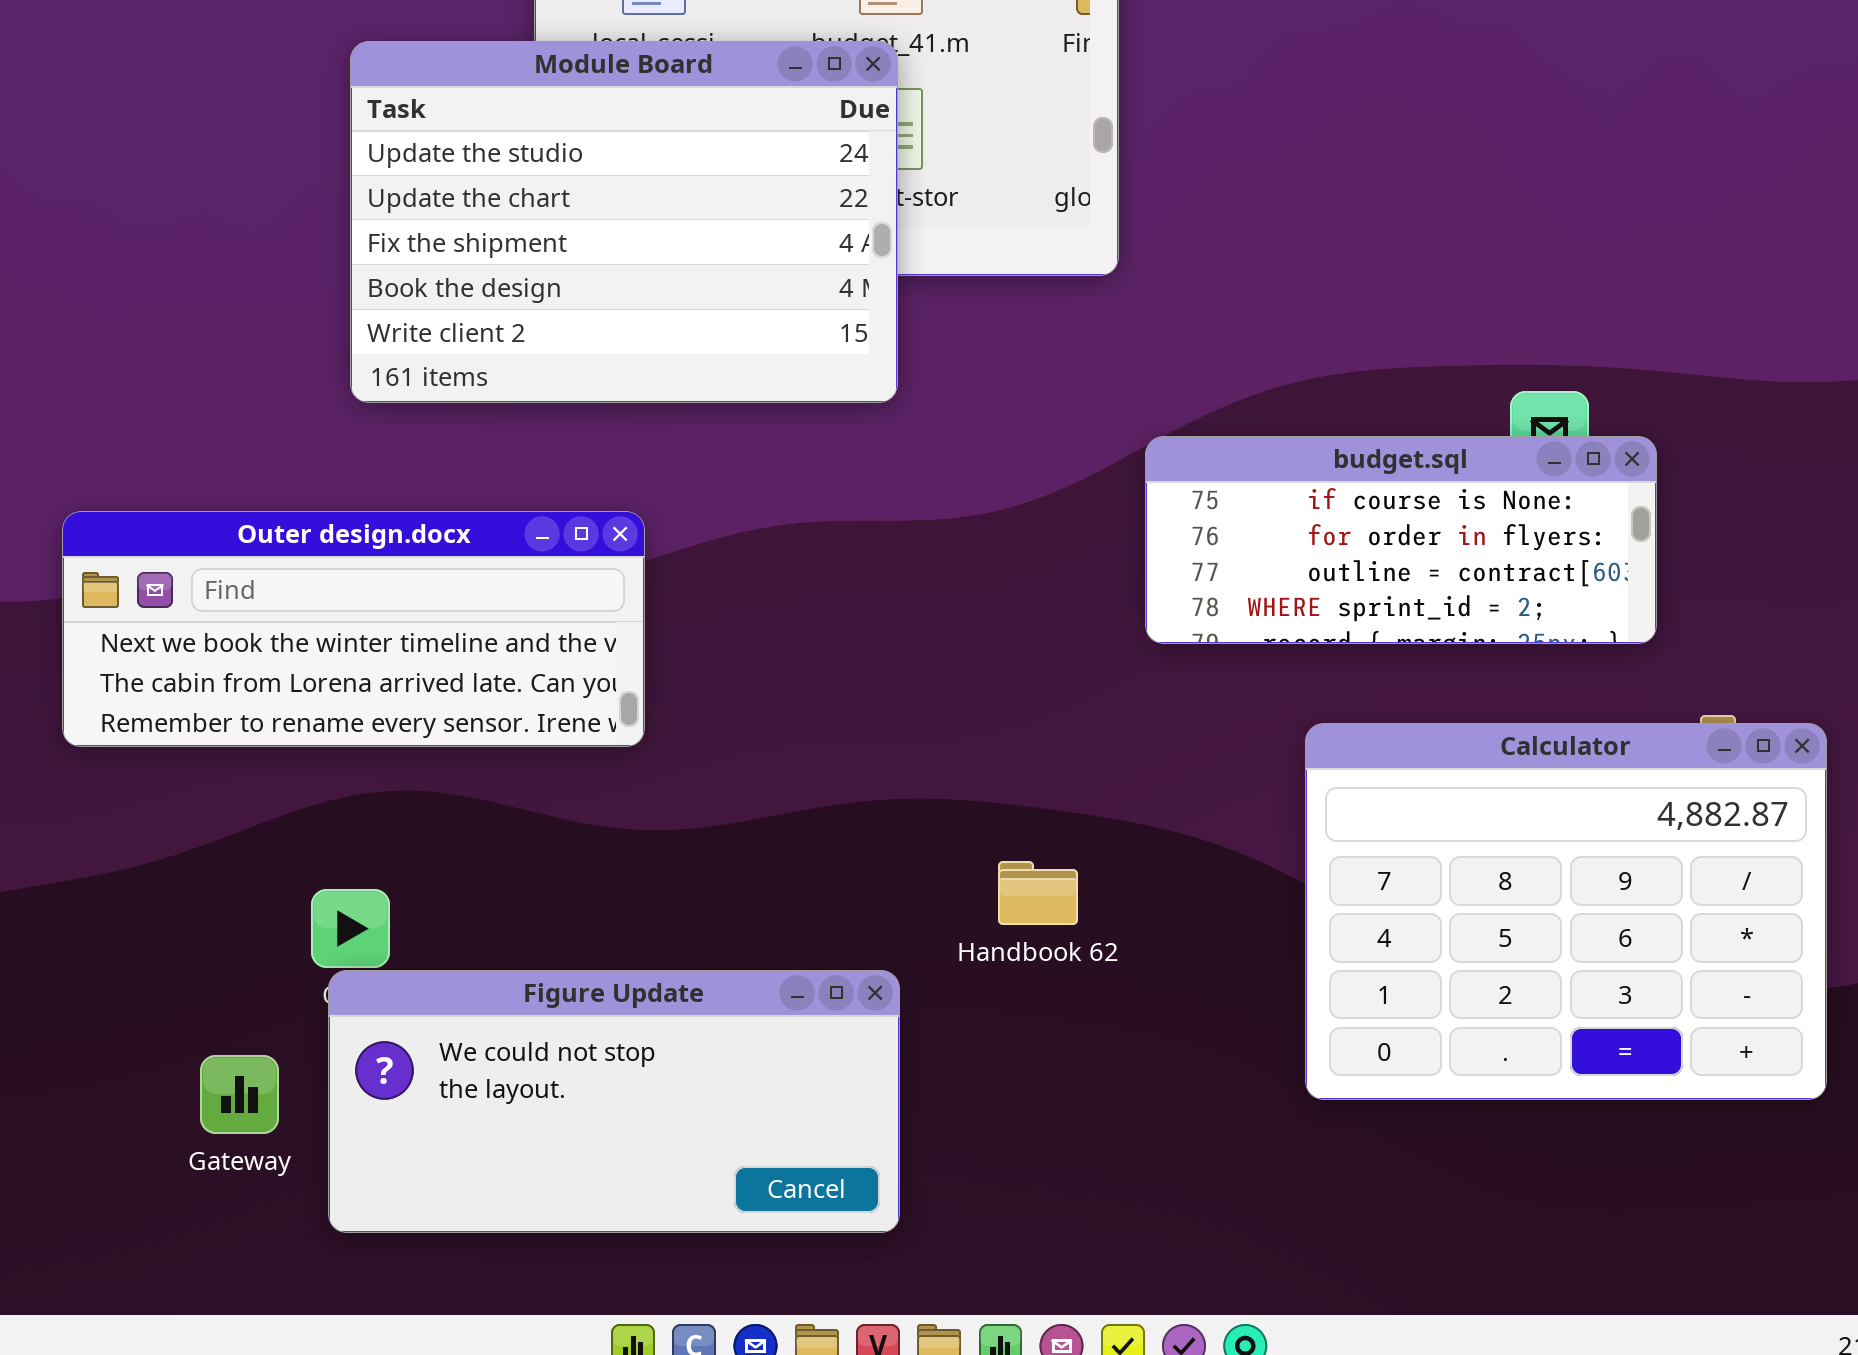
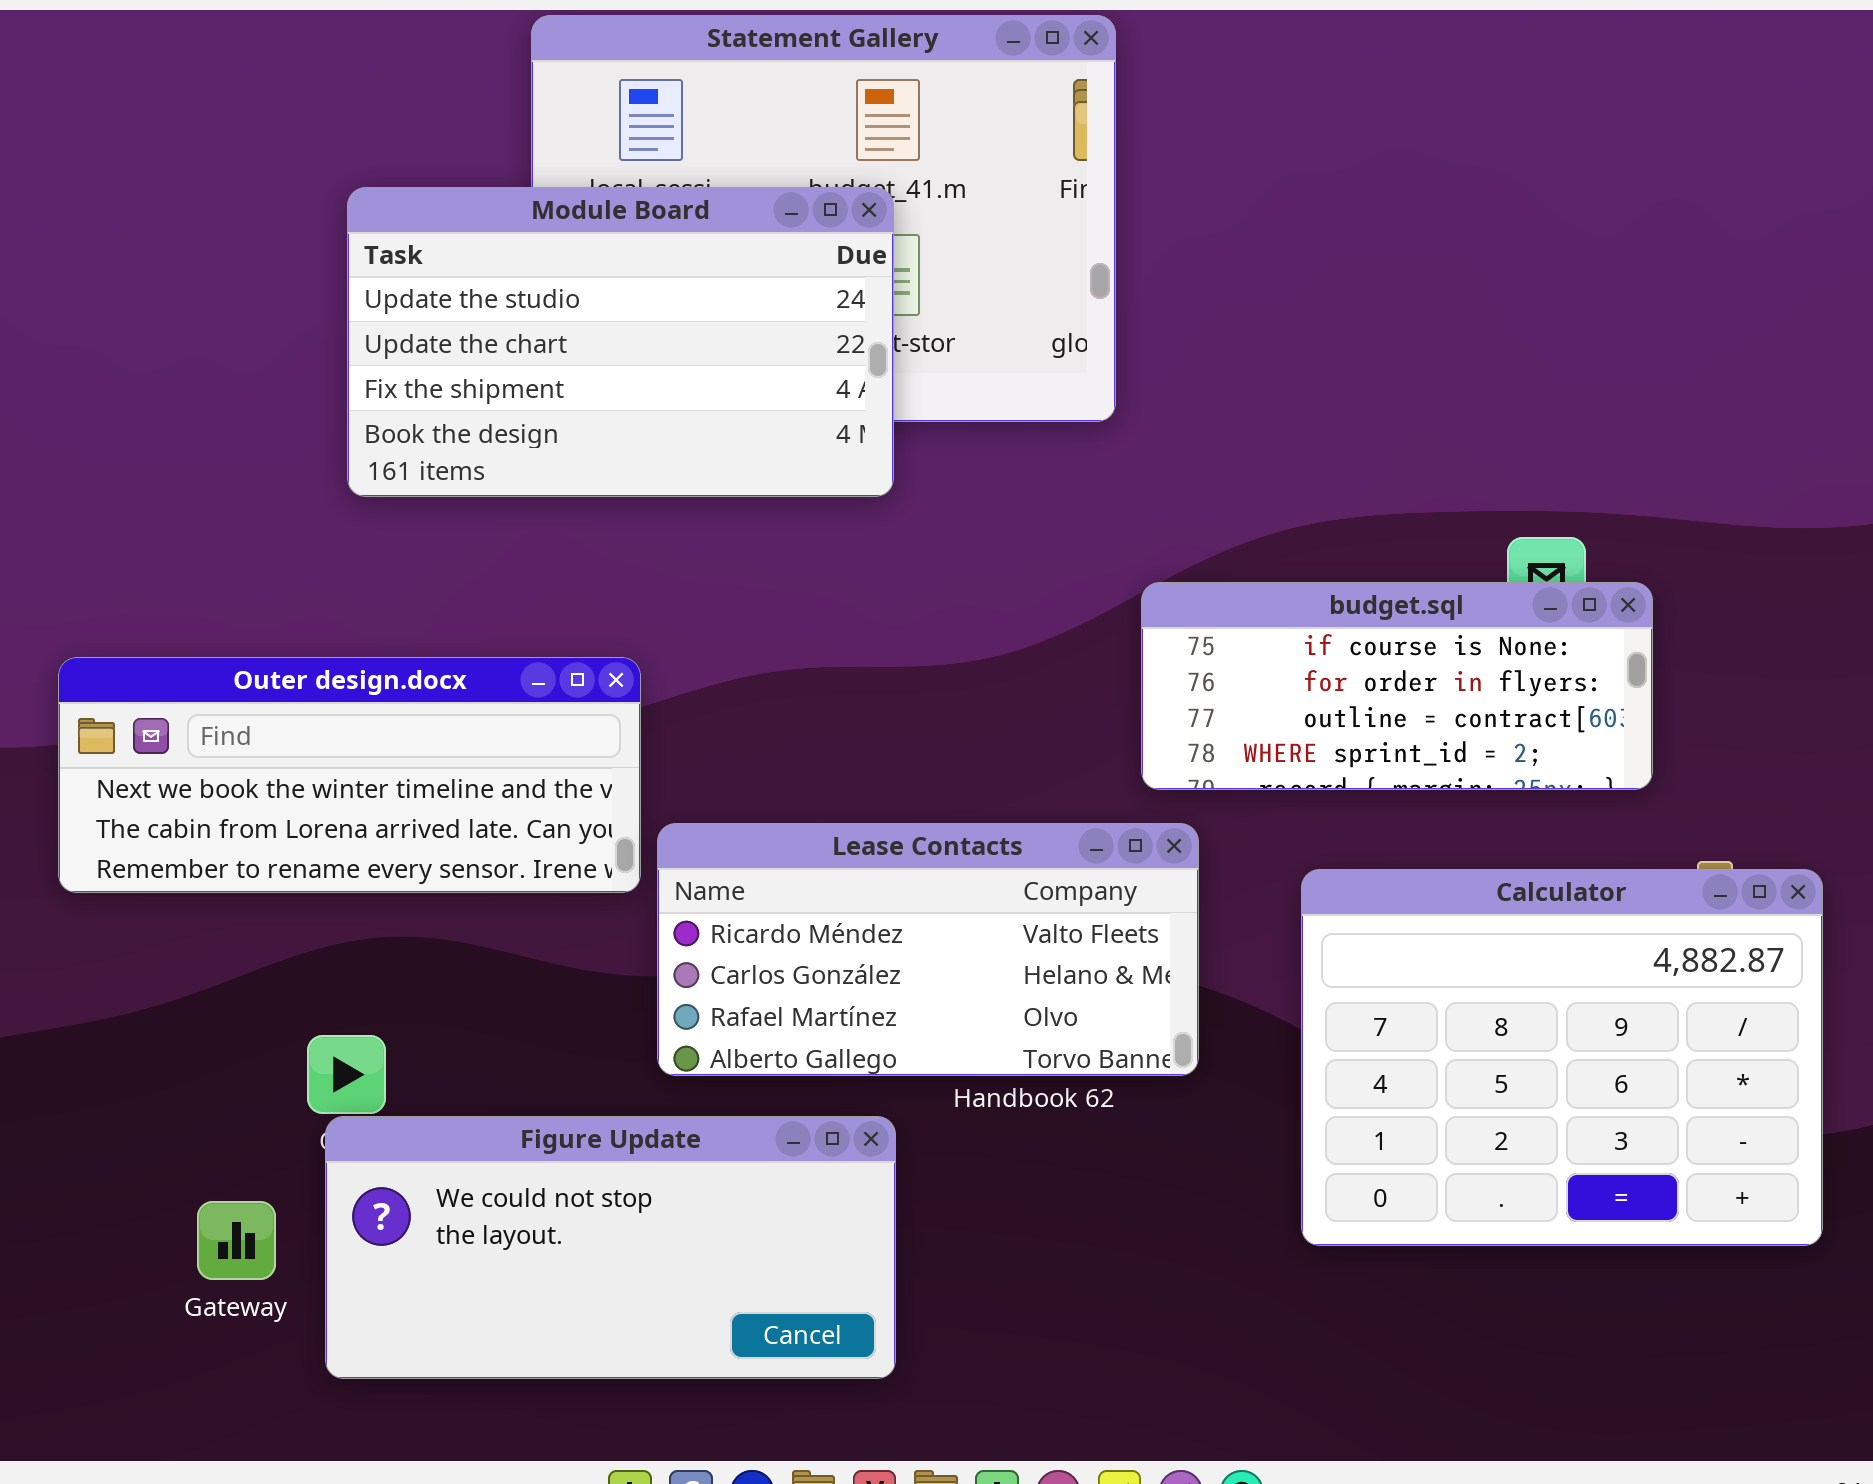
Module Board: [350,41,898,403] -> [347,187,894,497], resized
Lease Contacts: none -> [657,823,1199,1076], opened

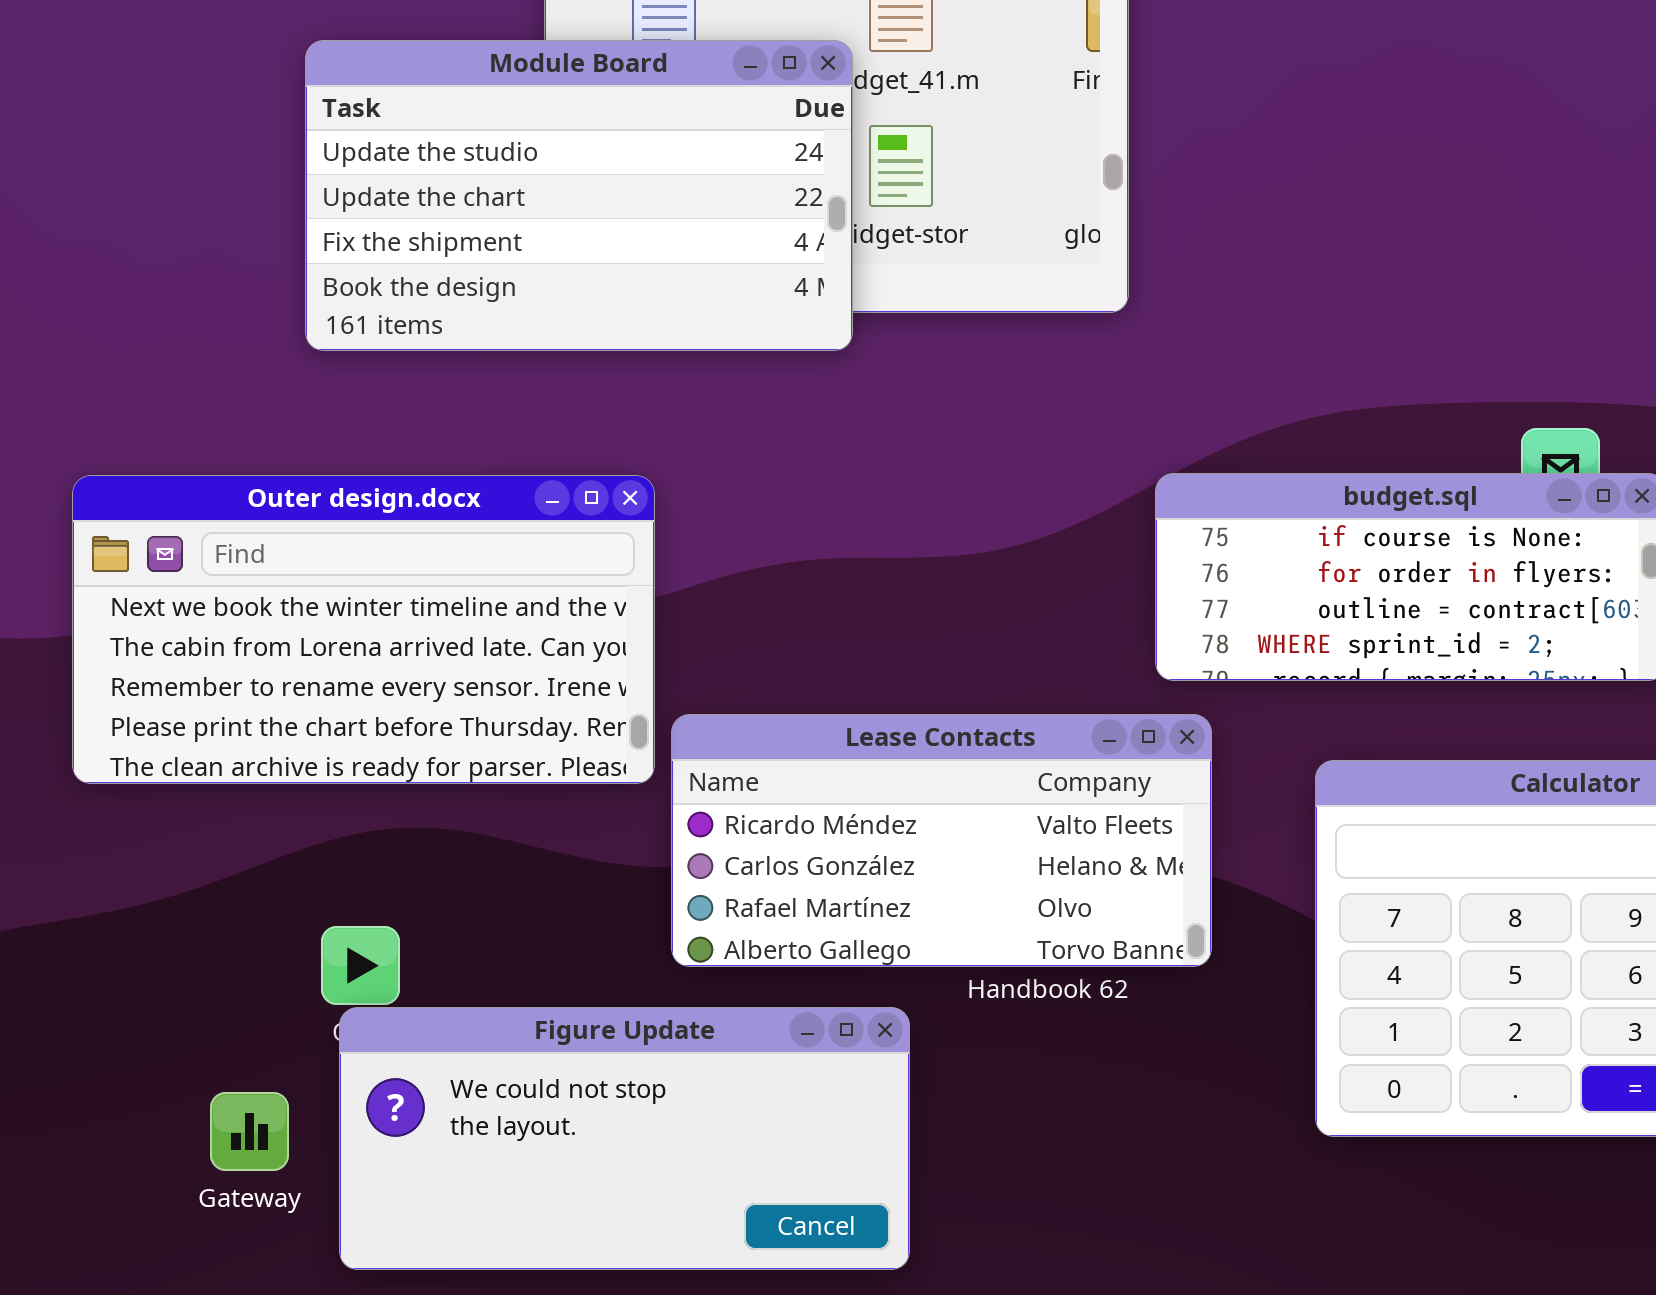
Module Board: [347,187,894,497] -> [305,40,853,351], moved
Outer design.docx: [58,657,641,893] -> [72,475,655,784], resized

